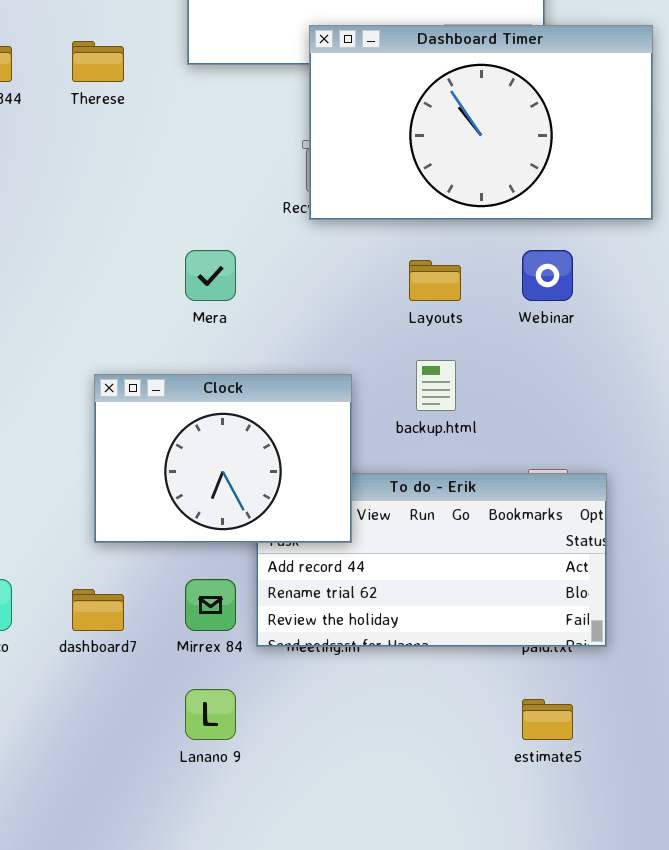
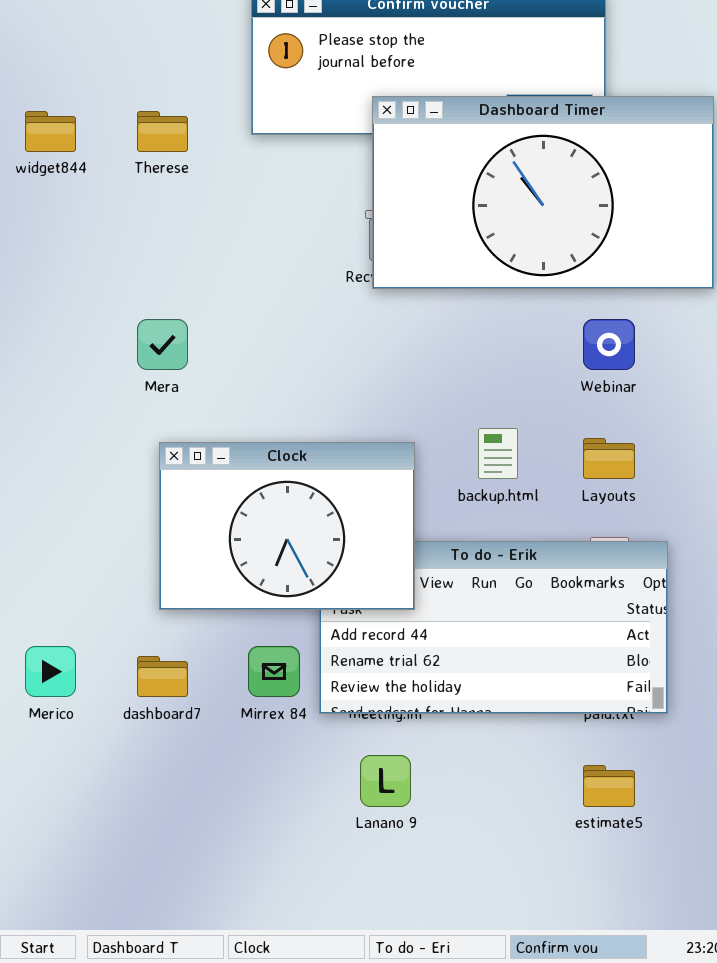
Mera: [185,250,236,301] -> [137,319,188,370], moved
Layouts: [409,260,461,301] -> [583,438,635,479], moved
Lanano 9: [185,689,236,740] -> [360,755,411,807], moved

